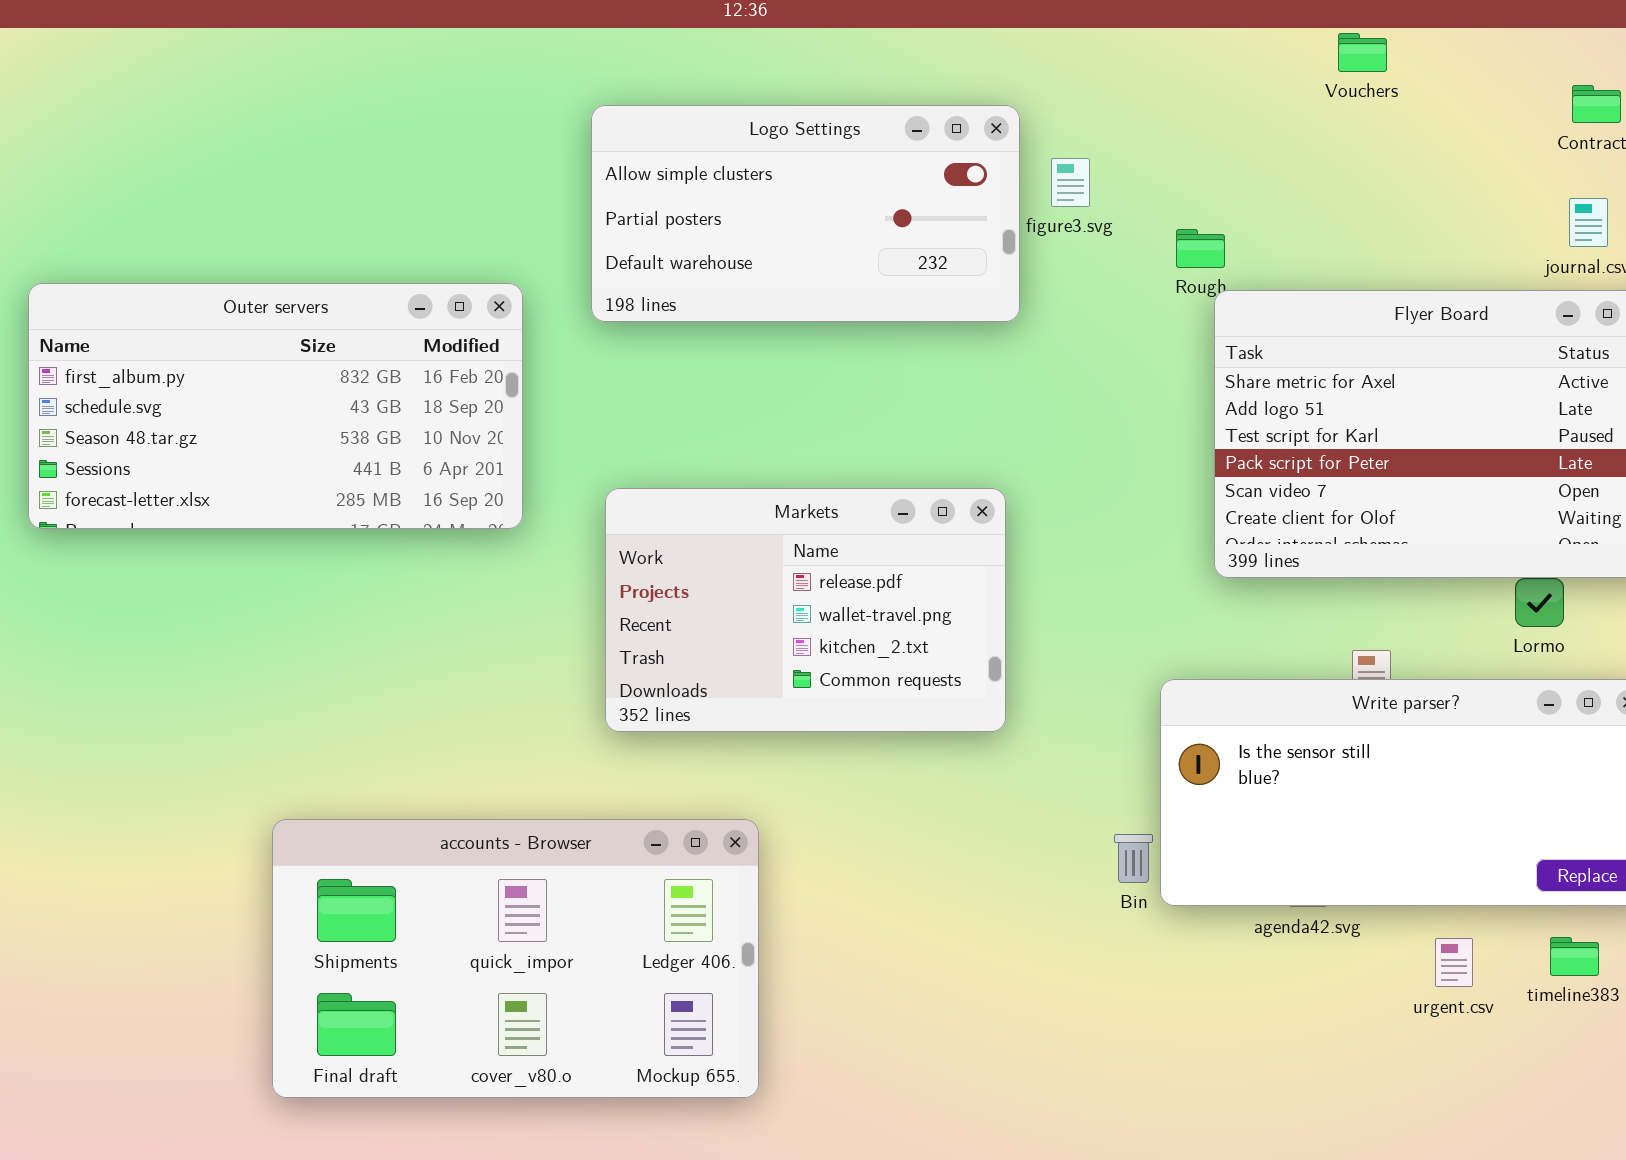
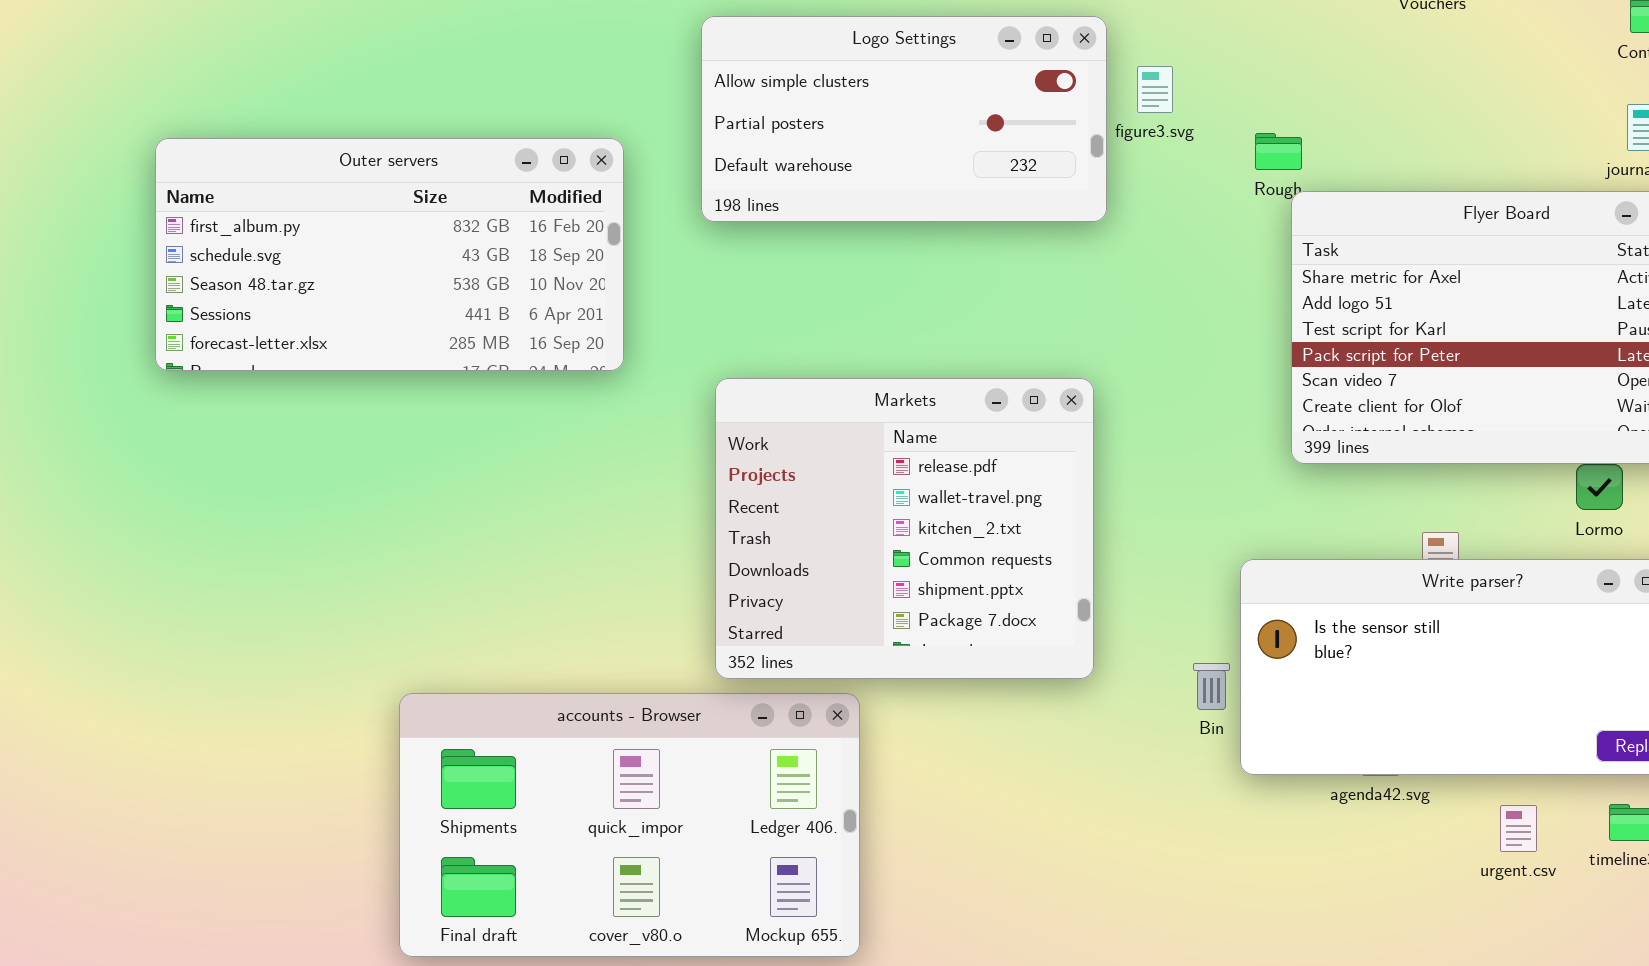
Outer servers: [28,283,523,529] -> [155,138,624,371], moved
Markets: [605,488,1006,732] -> [715,378,1094,679], resized
Bin: [1114,834,1153,883] -> [1193,663,1230,710], moved

